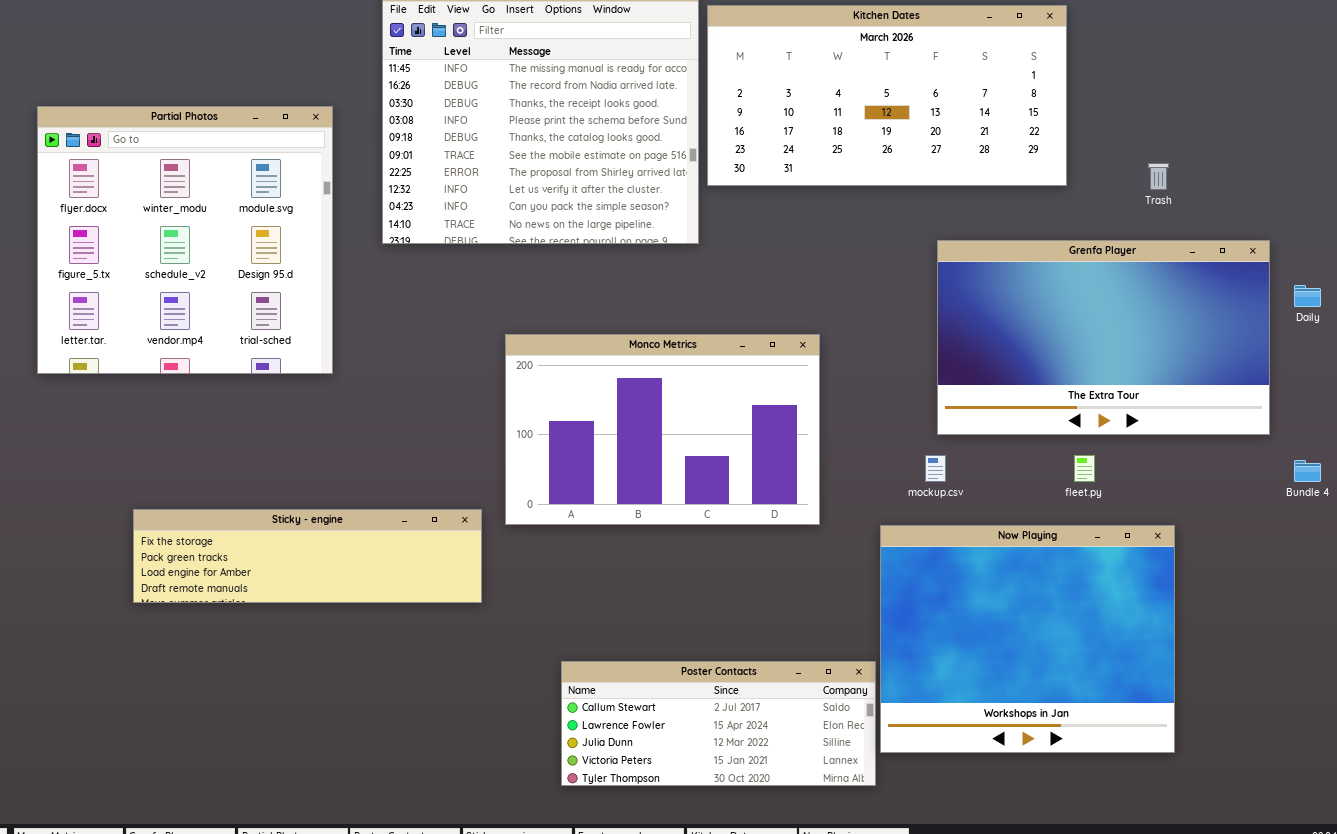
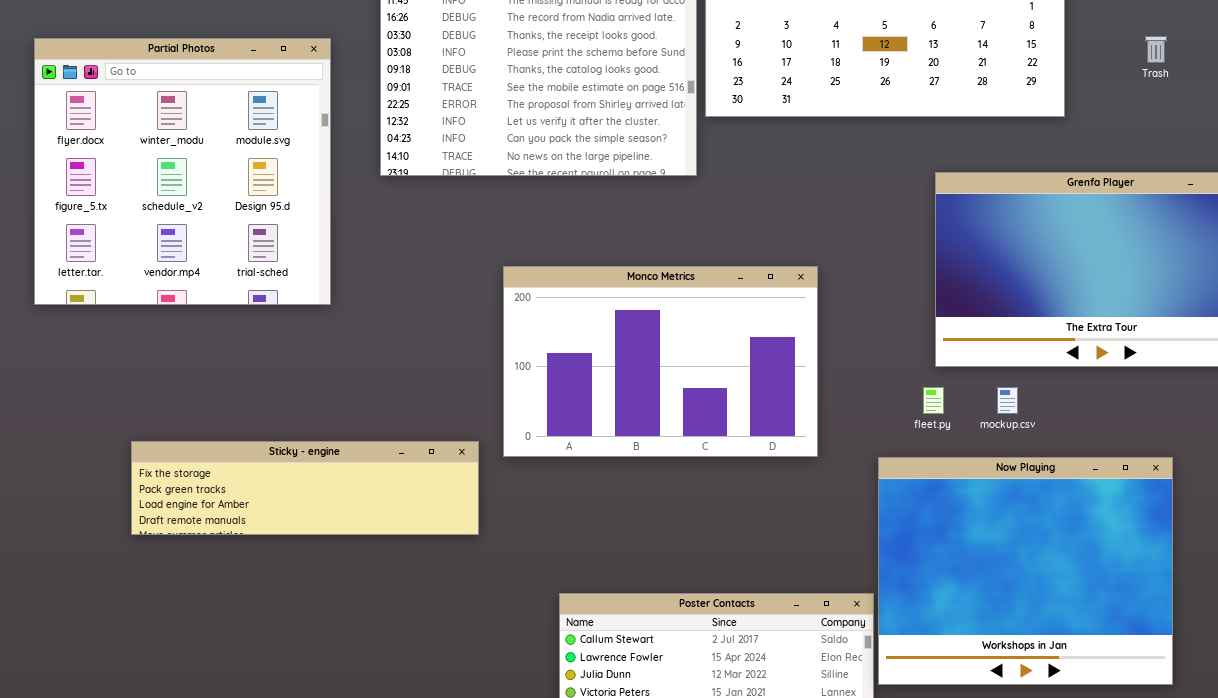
Trash: [1148,163,1169,190] -> [1145,36,1167,63], moved
mockup.csv: [925,455,946,482] -> [997,387,1018,414], moved
fleet.py: [1074,455,1095,482] -> [923,387,944,414], moved

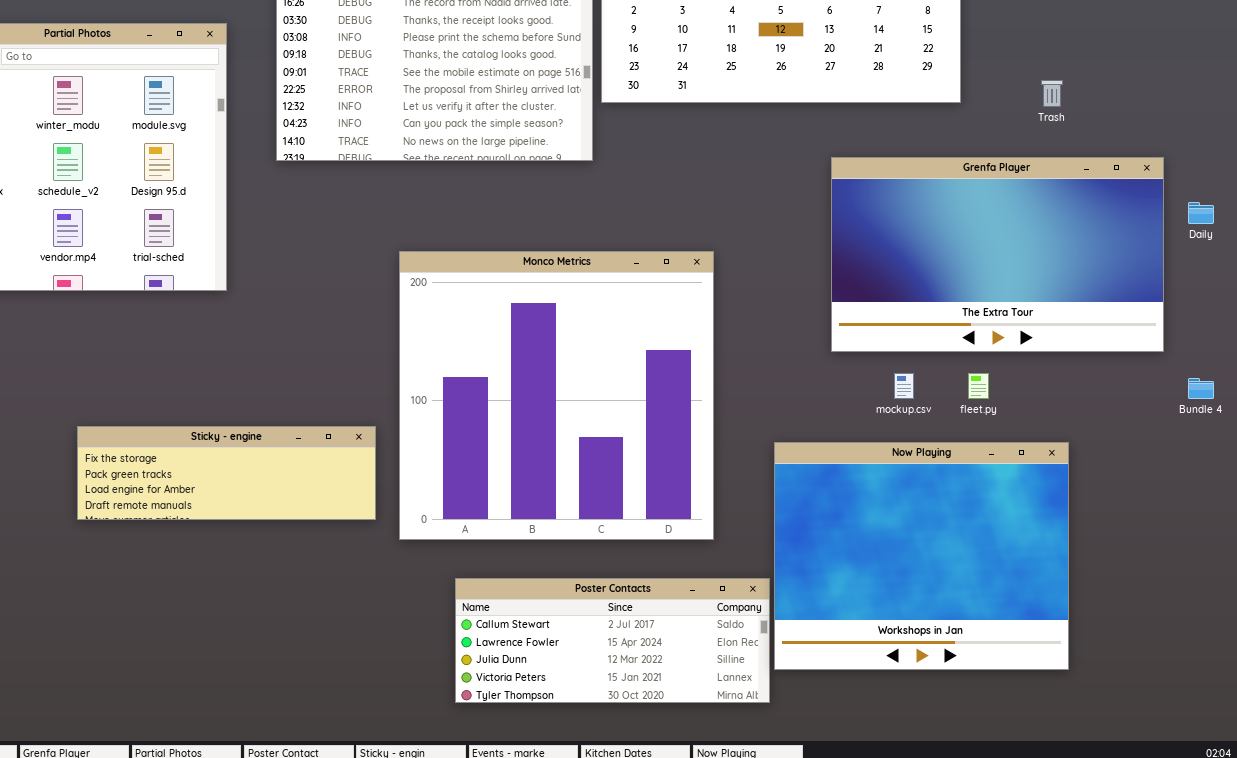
Trash: [1145,36,1167,63] -> [1041,80,1063,107], moved
Monco Metrics: [503,266,818,457] -> [399,251,714,540], resized
fleet.py: [923,387,944,414] -> [968,373,989,399], moved
Sticky - engine: [131,441,479,535] -> [77,426,376,520], resized

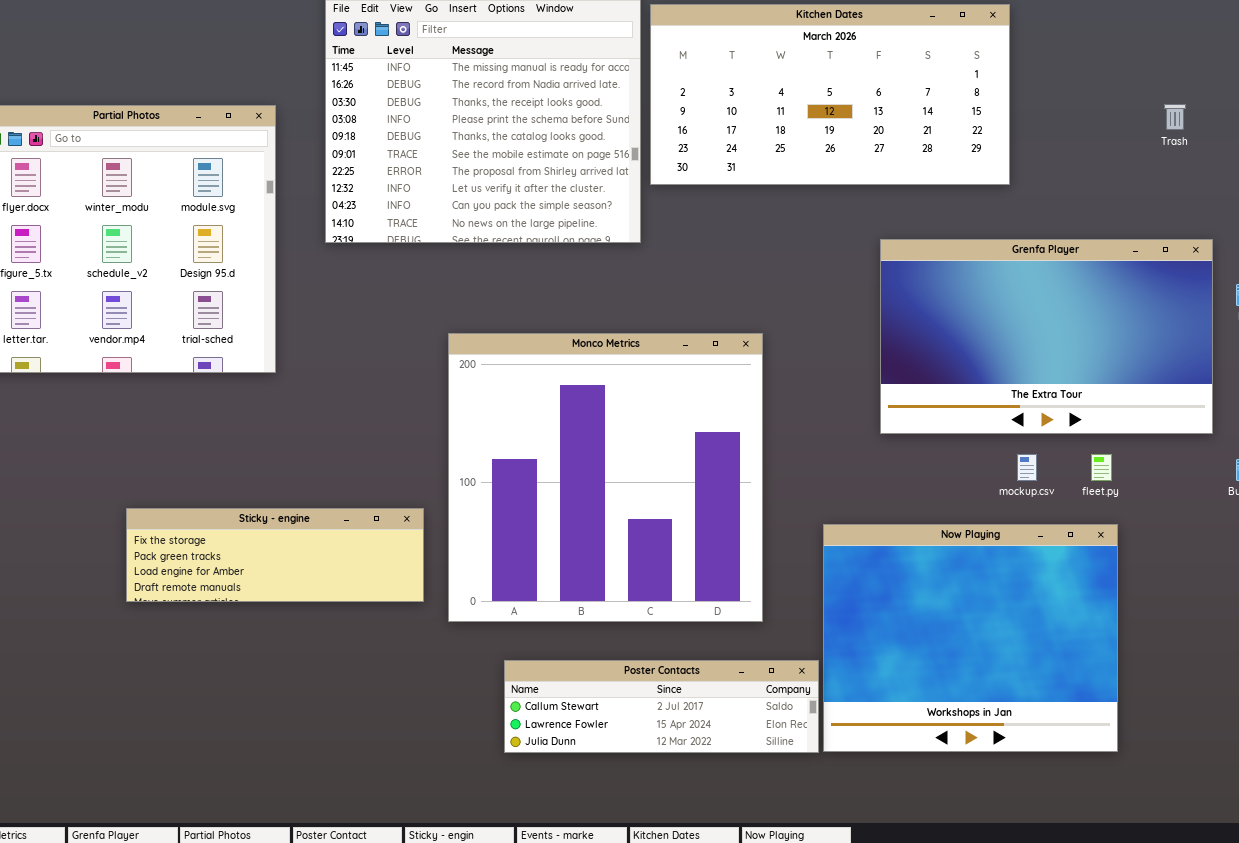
Trash: [1041,80,1063,107] -> [1164,104,1186,130], moved
mockup.csv: [894,373,914,399] -> [1017,454,1037,481], moved
fleet.py: [968,373,989,399] -> [1091,454,1112,481], moved
Poster Contacts: [455,578,770,703] -> [504,660,819,753], resized

